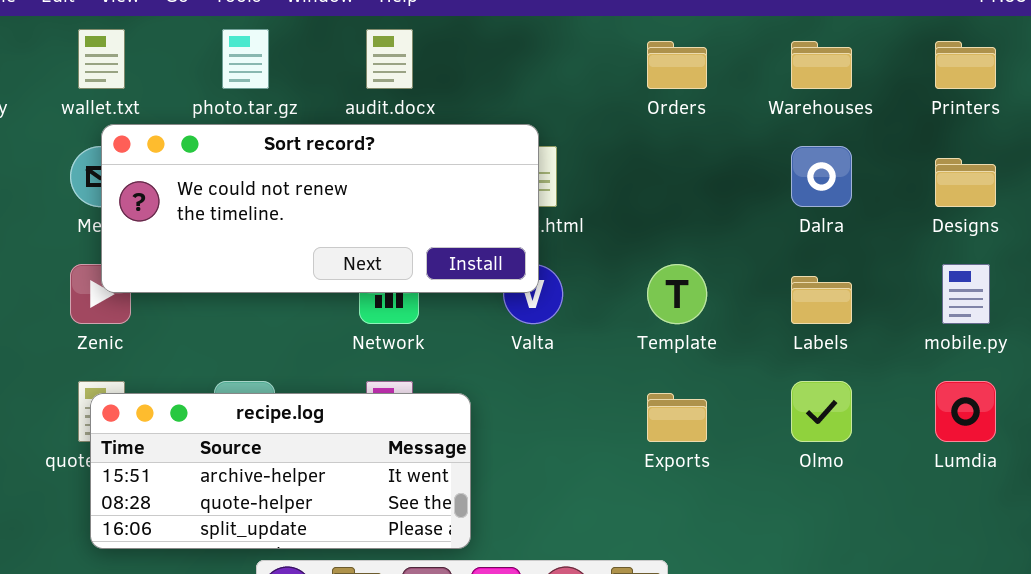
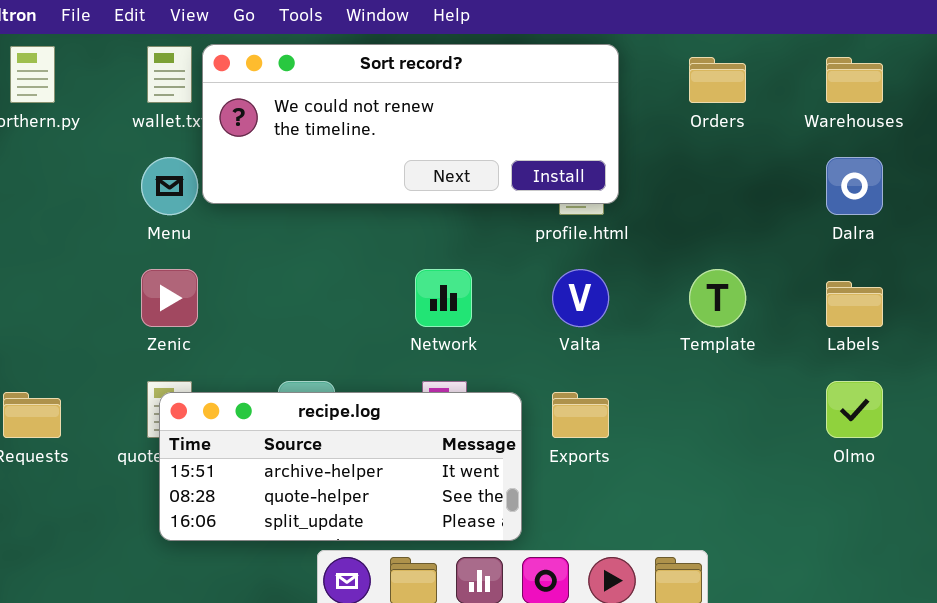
Sort record?: [101,124,539,293] -> [202,44,619,204], moved
Exports: [647,393,707,442] -> [552,392,609,438], moved

